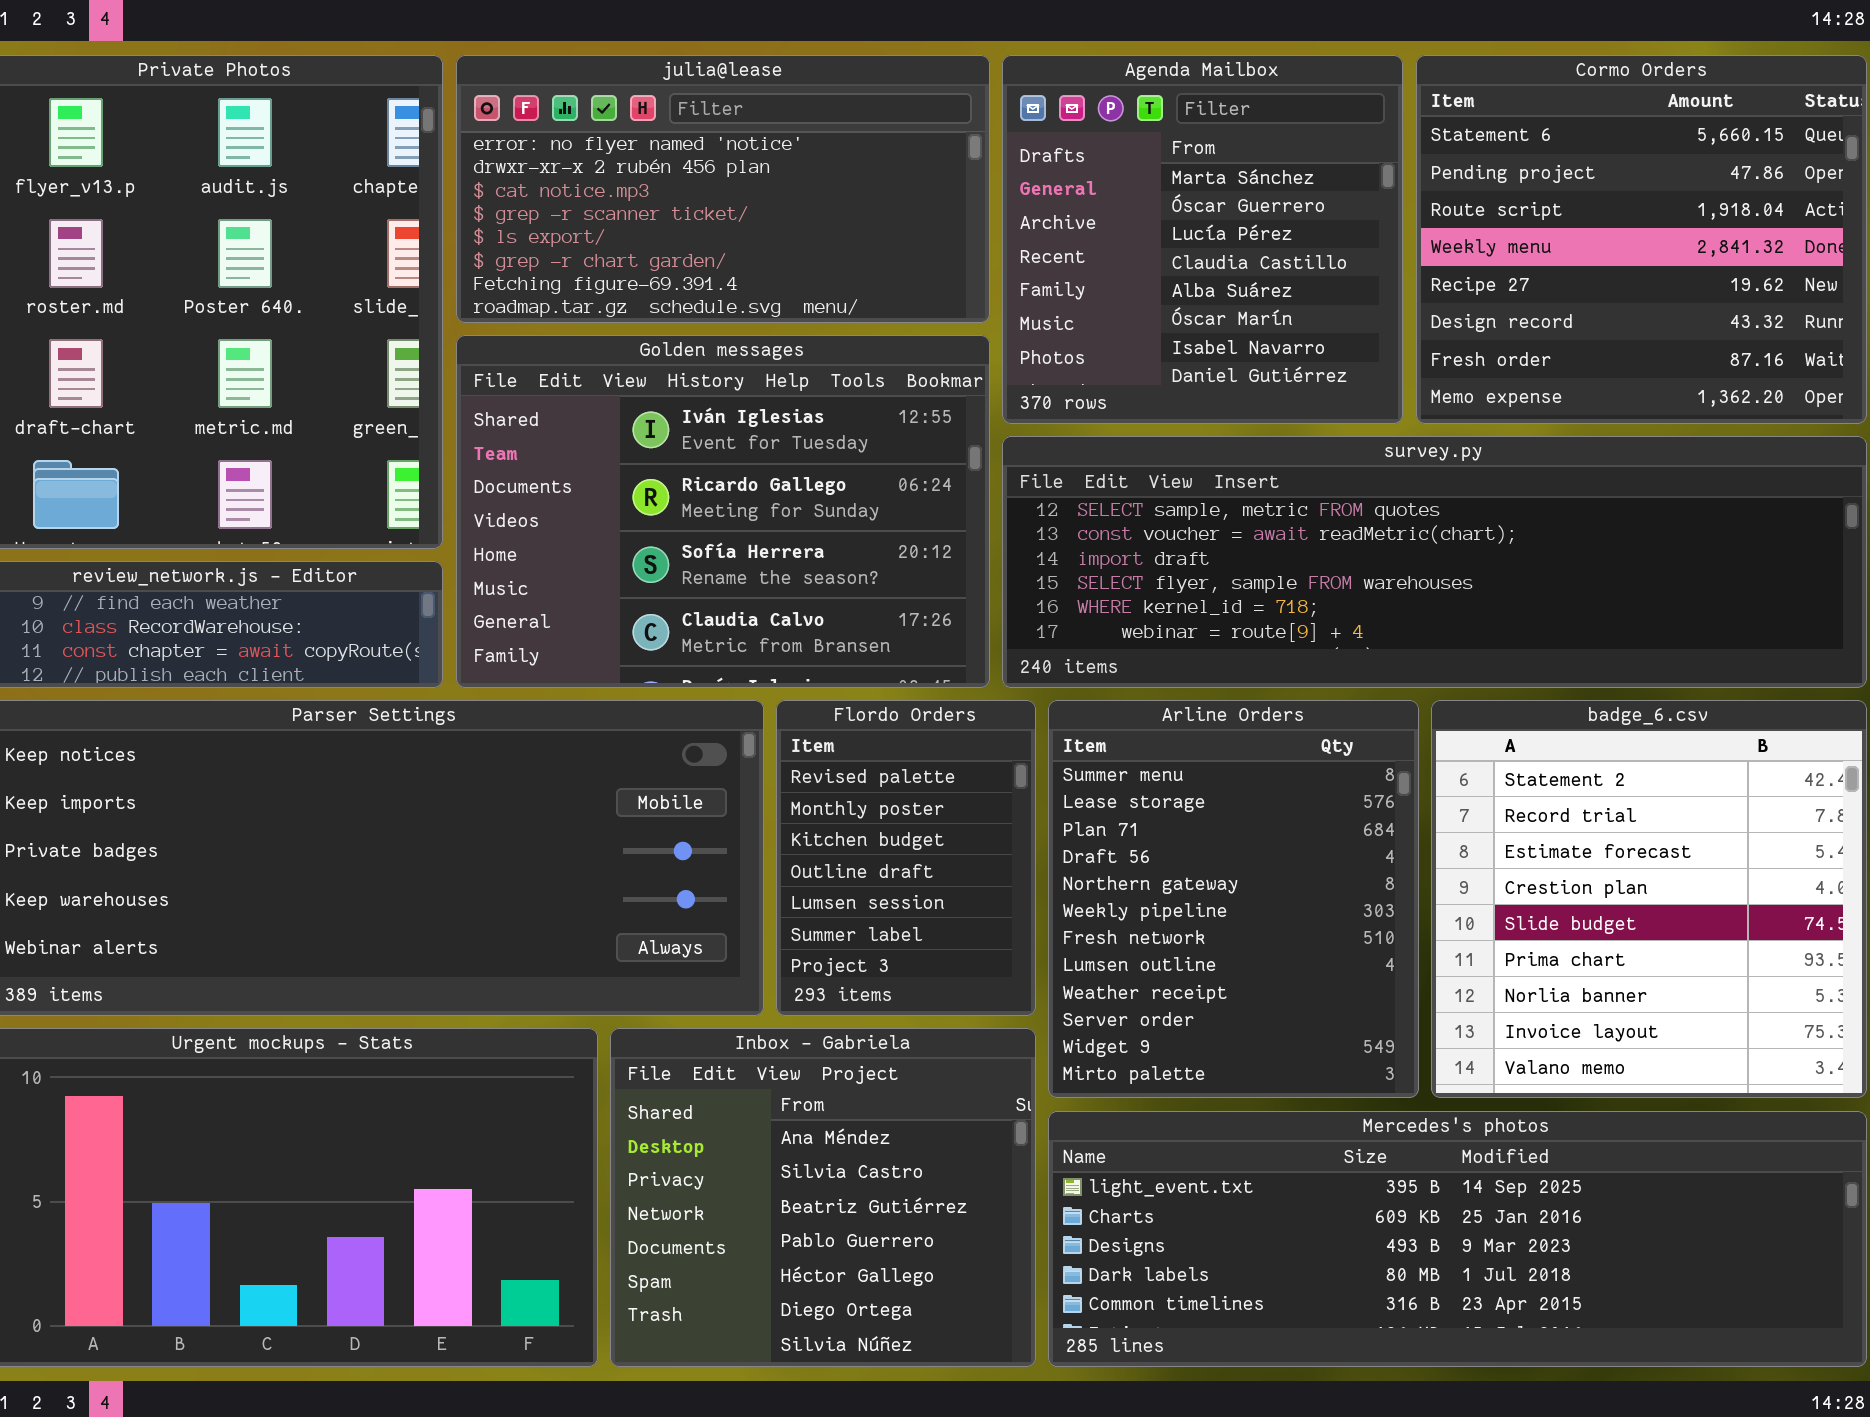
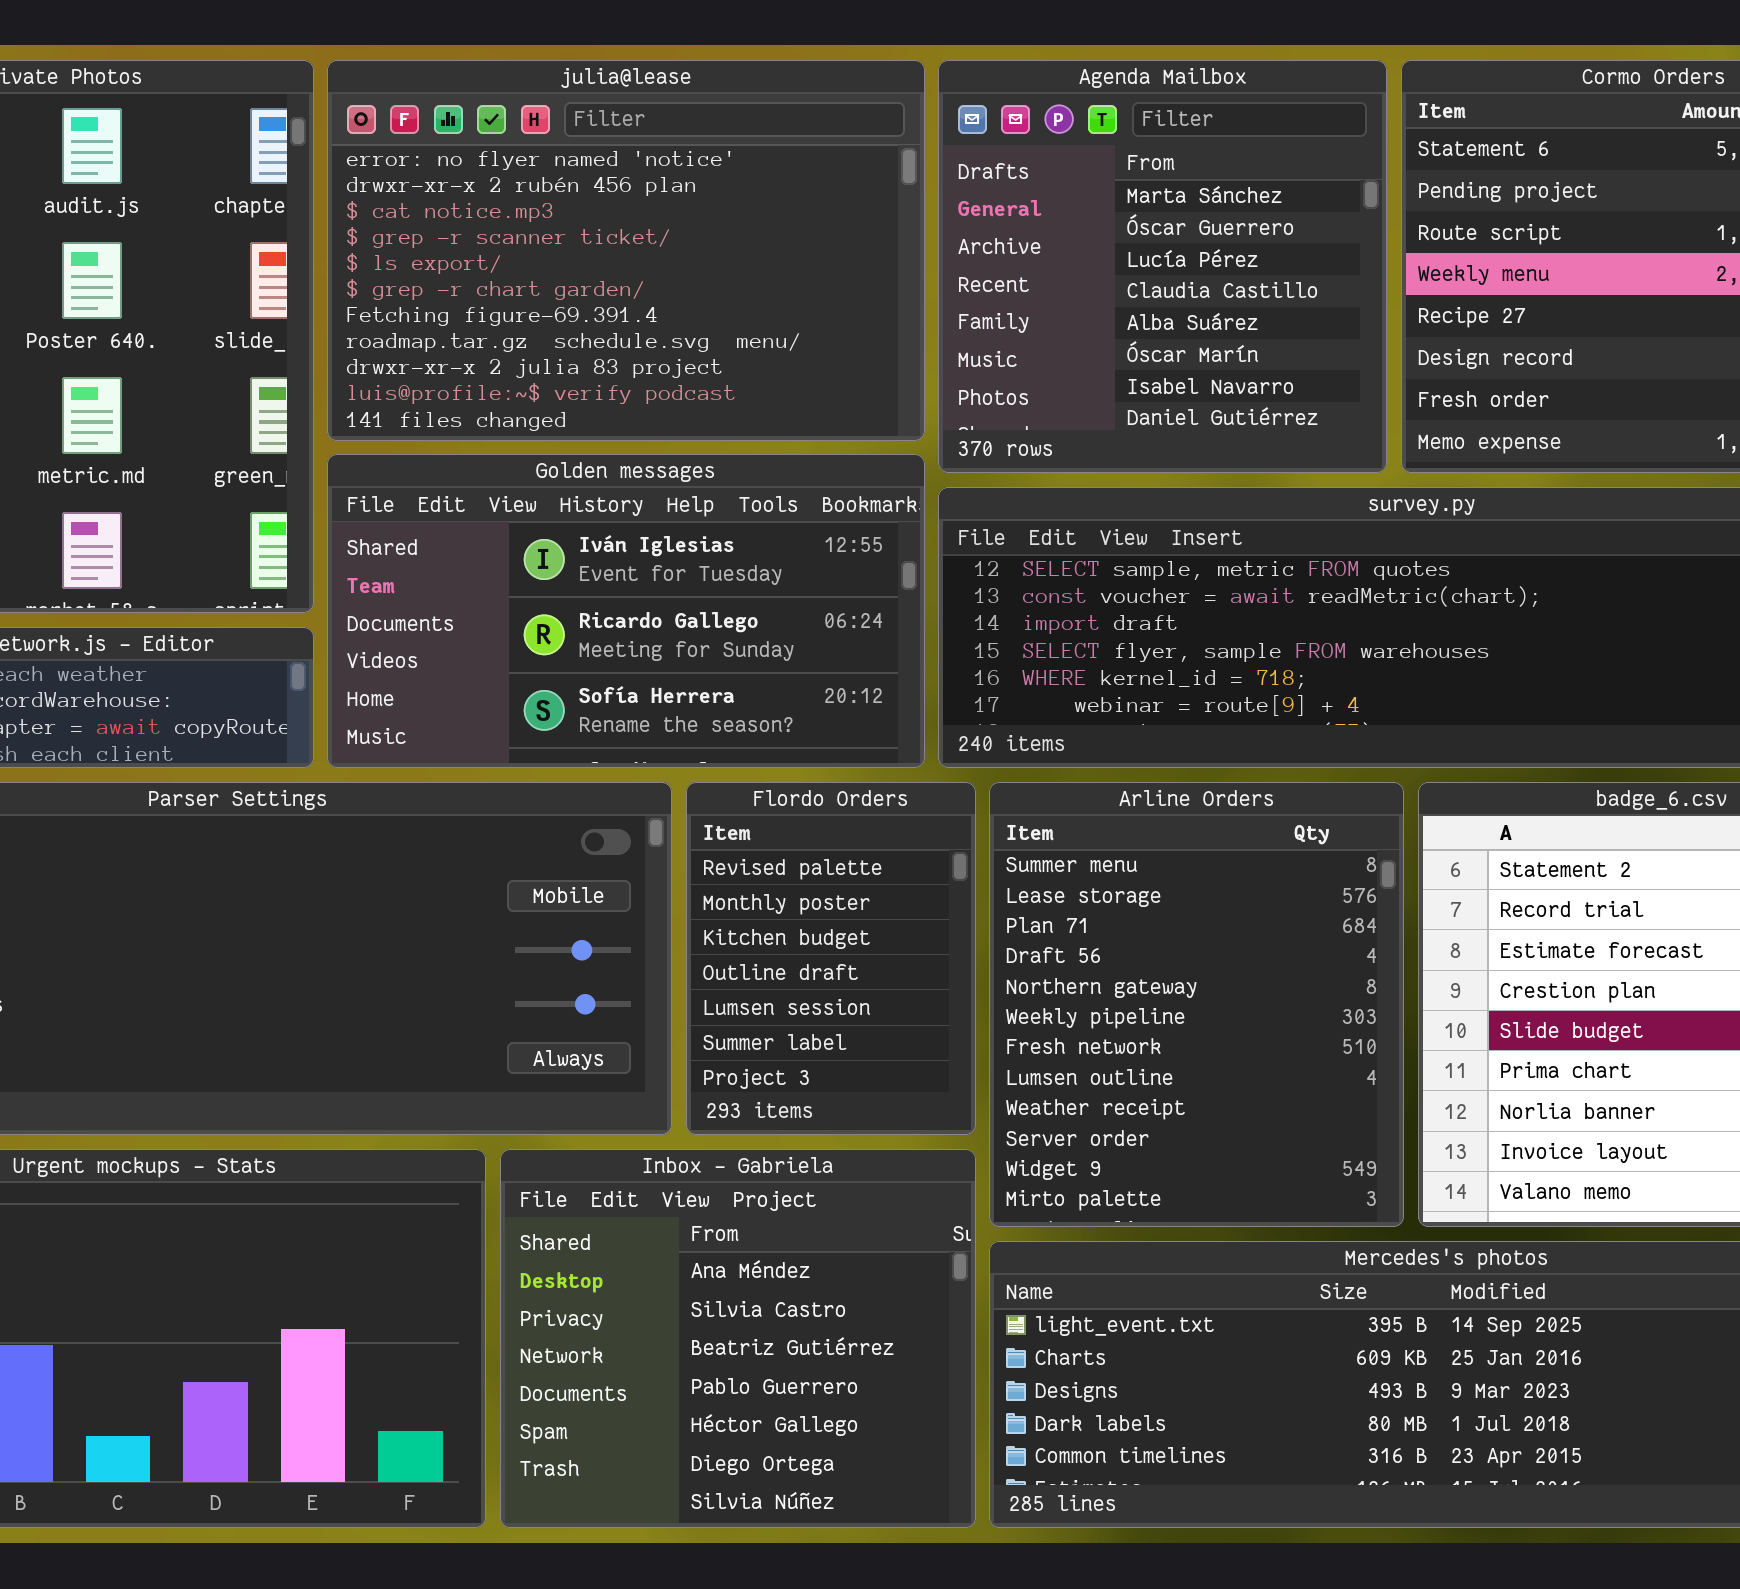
julia@lease: [456,55,990,323] -> [327,60,925,441], resized
Golden messages: [456,335,990,688] -> [327,454,925,768], resized

